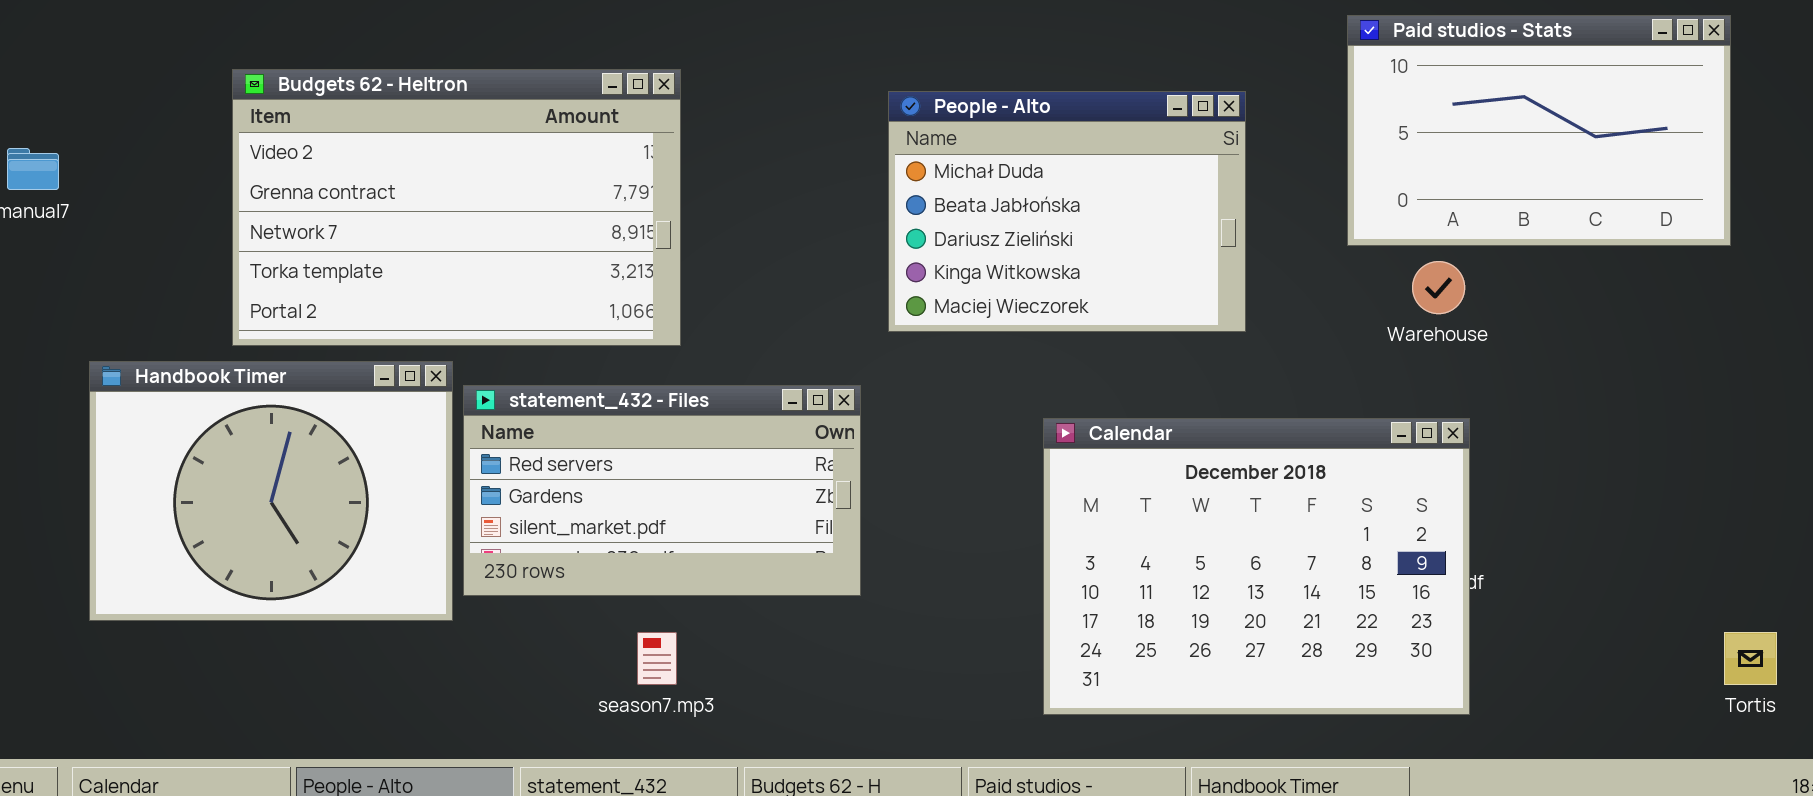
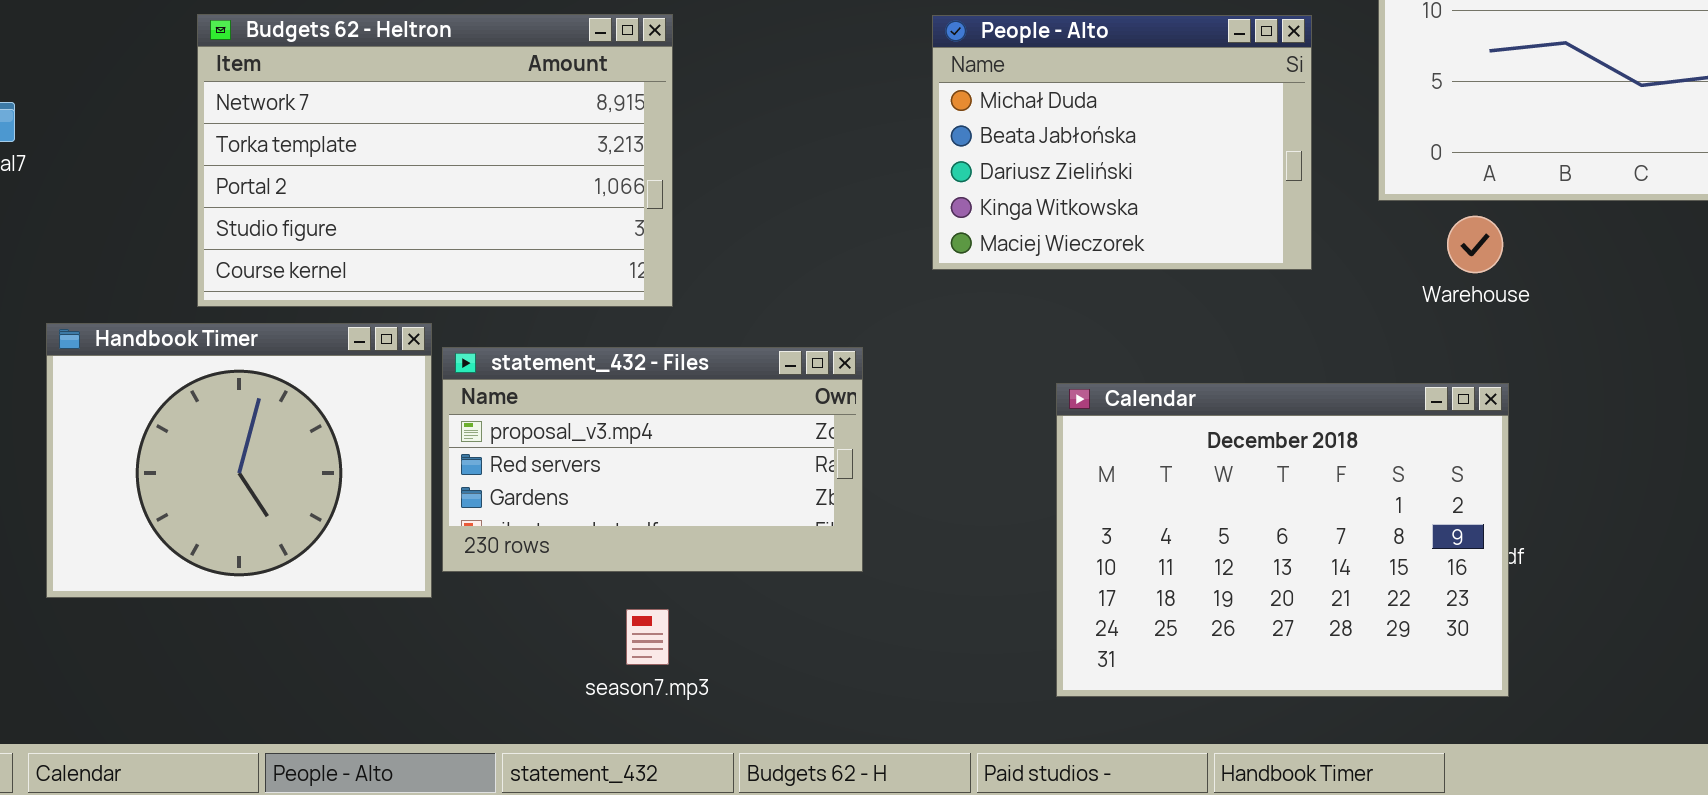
Budgets 62 - Heltron: [232,69,681,346] -> [197,14,673,307], scrolled down 2 rows
People - Alto: [888,91,1246,332] -> [932,15,1312,270], moved
statement_432 - Files: [463,385,861,596] -> [442,347,863,572], scrolled up 1 row

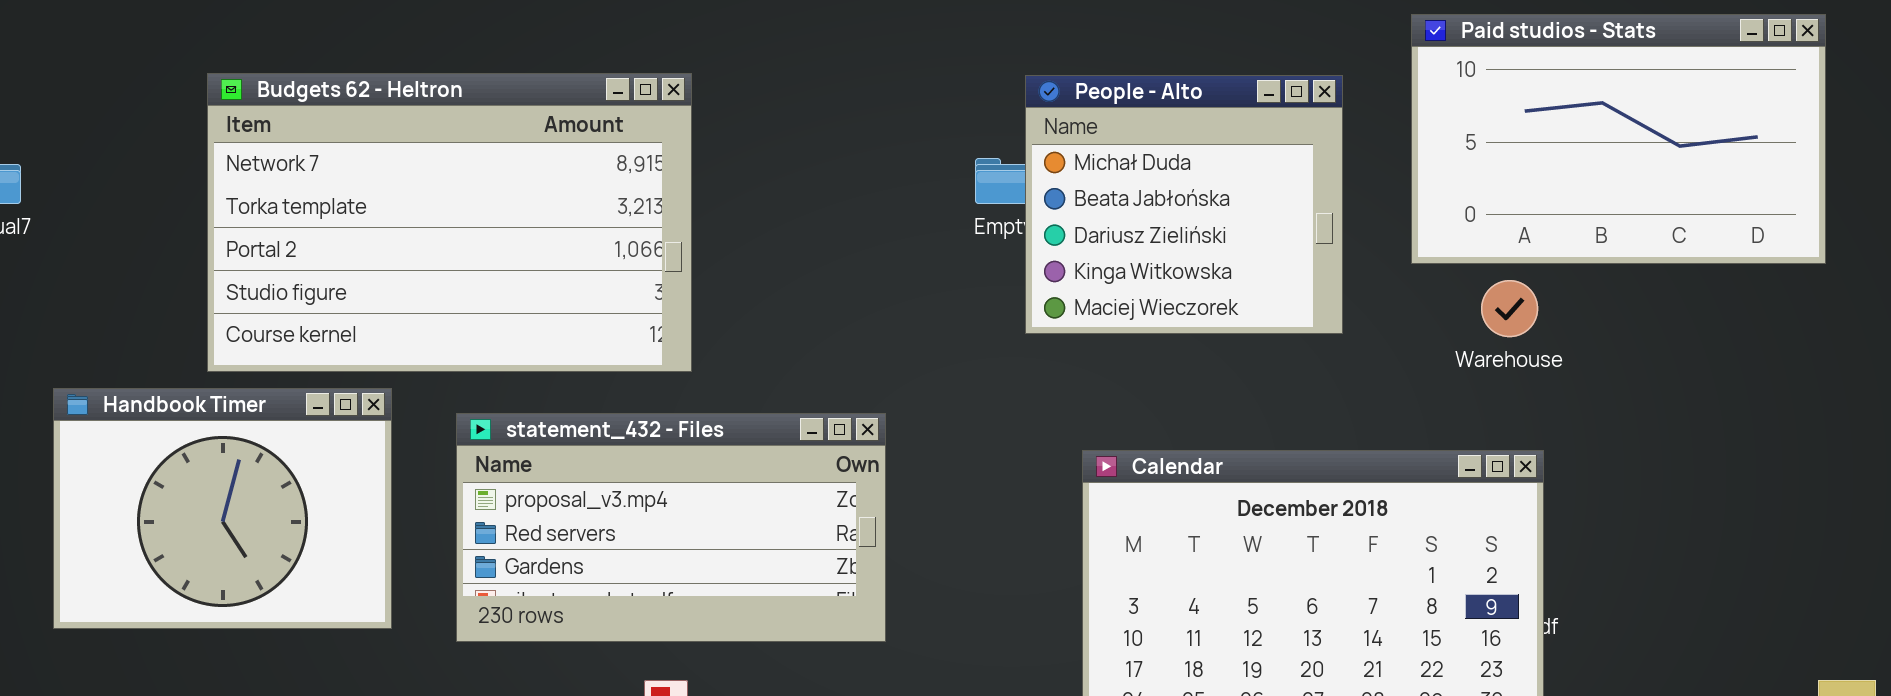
People - Alto: [932,15,1312,270] -> [1025,75,1343,334], resized
Handbook Timer: [46,323,432,598] -> [53,388,392,629], resized

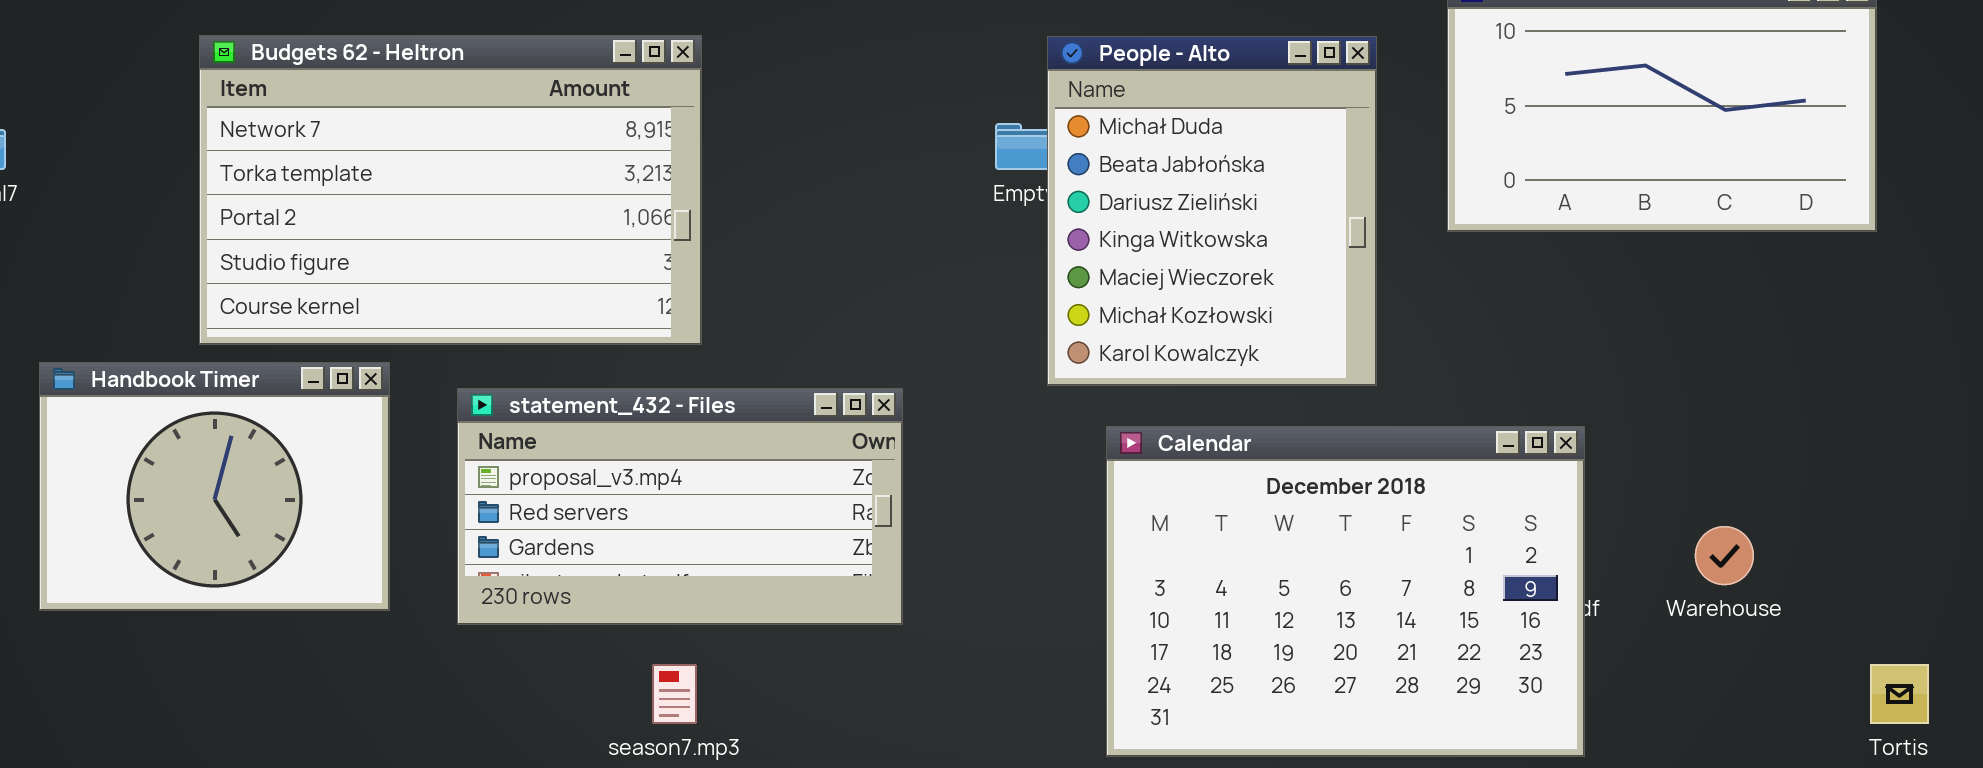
People - Alto: [1025,75,1343,334] -> [1047,36,1377,386], resized
Warehouse: [1481,280,1538,337] -> [1695,526,1754,585], moved

